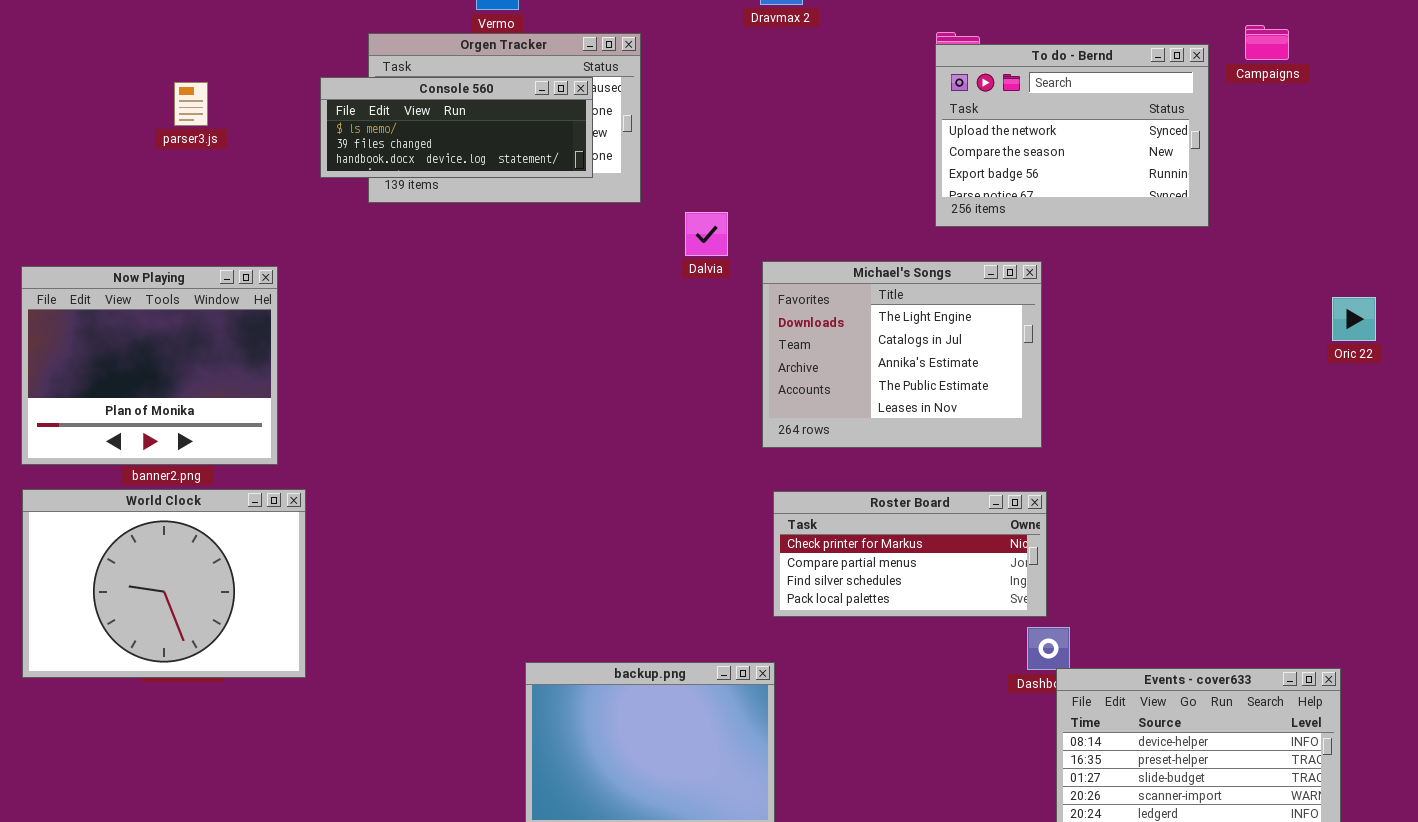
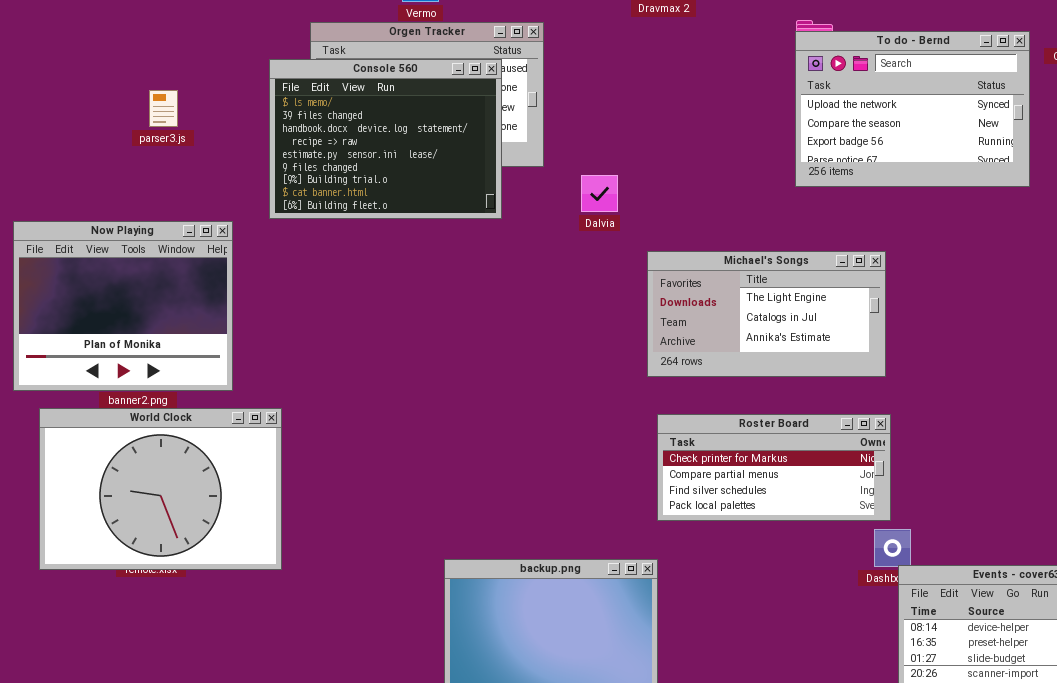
Console 560: [320,77,593,178] -> [269,59,502,219], resized
parser3.js: [174,82,208,126] -> [149,90,178,127], moved
Michael's Songs: [762,261,1042,448] -> [647,251,886,377], resized
World Clock: [22,489,306,678] -> [39,408,282,570], moved

